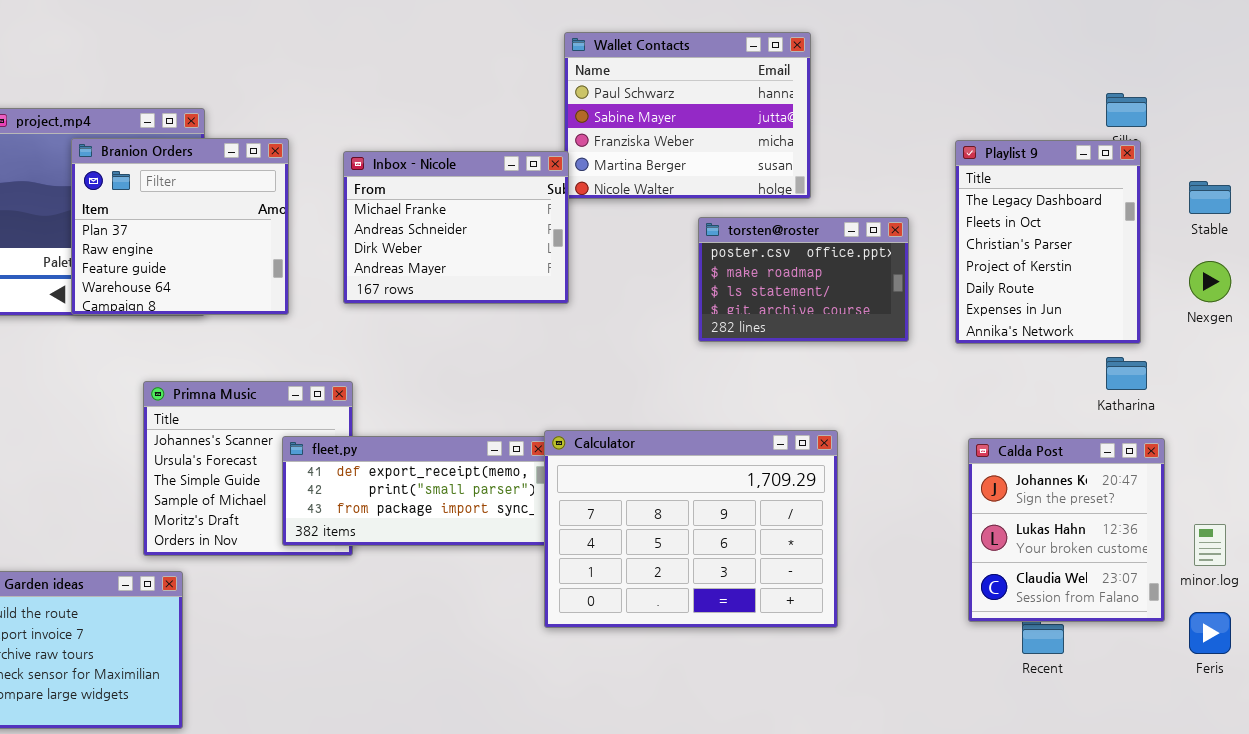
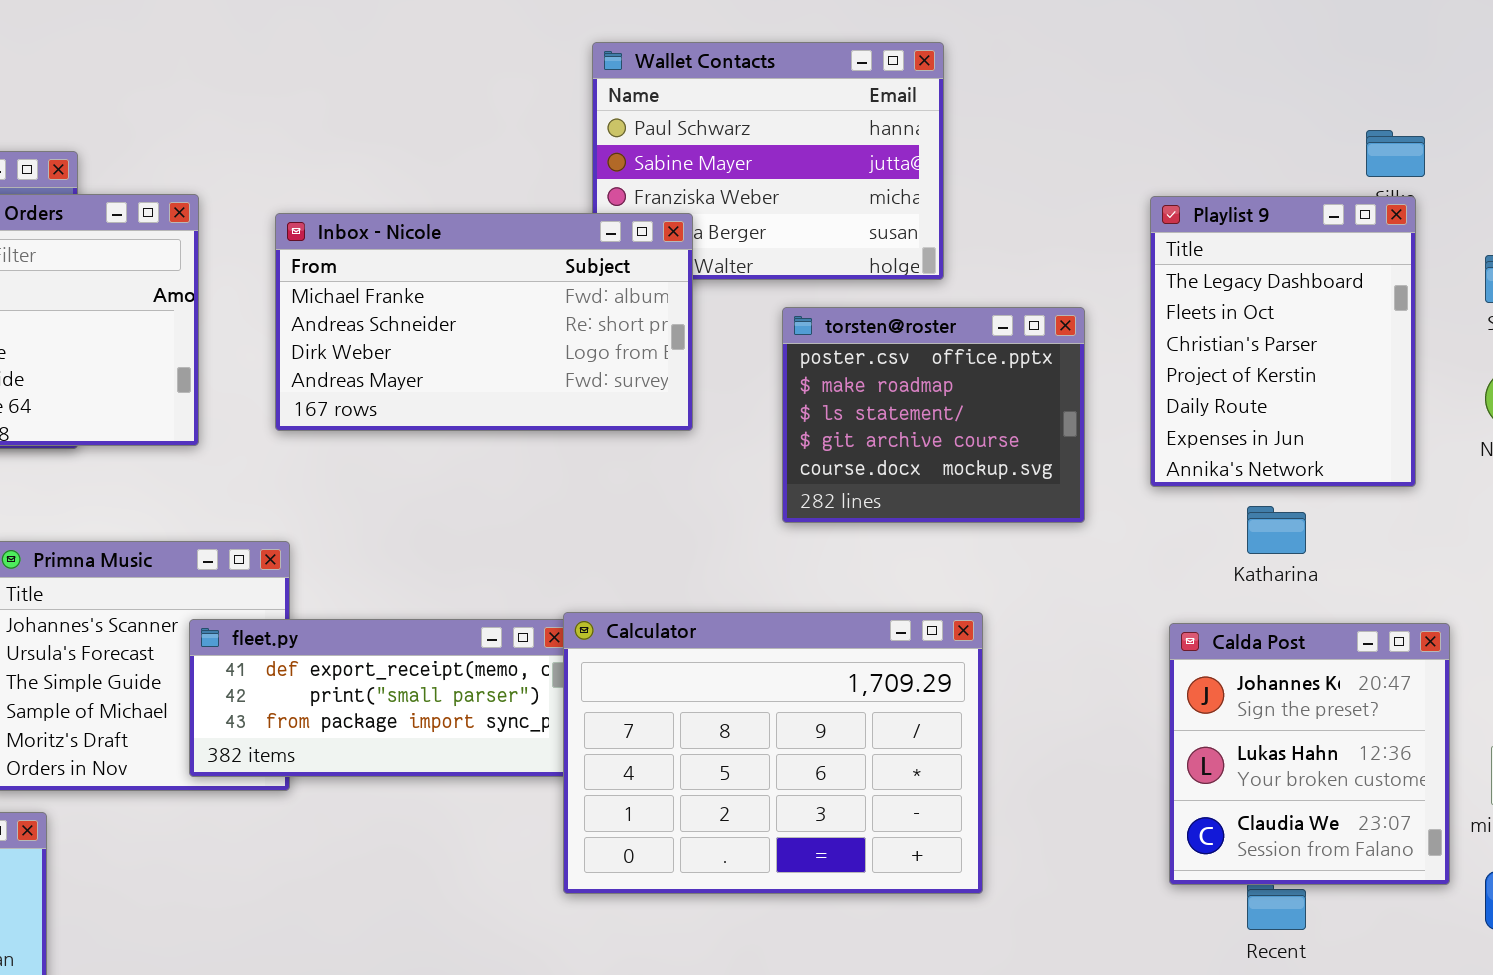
Inbox - Nicole: [343,151,569,304] -> [275,213,693,431], resized
torsten@roster: [698,217,909,342] -> [782,307,1085,523], resized
Katharina: [1106,357,1147,390] -> [1247,506,1306,554], moved

